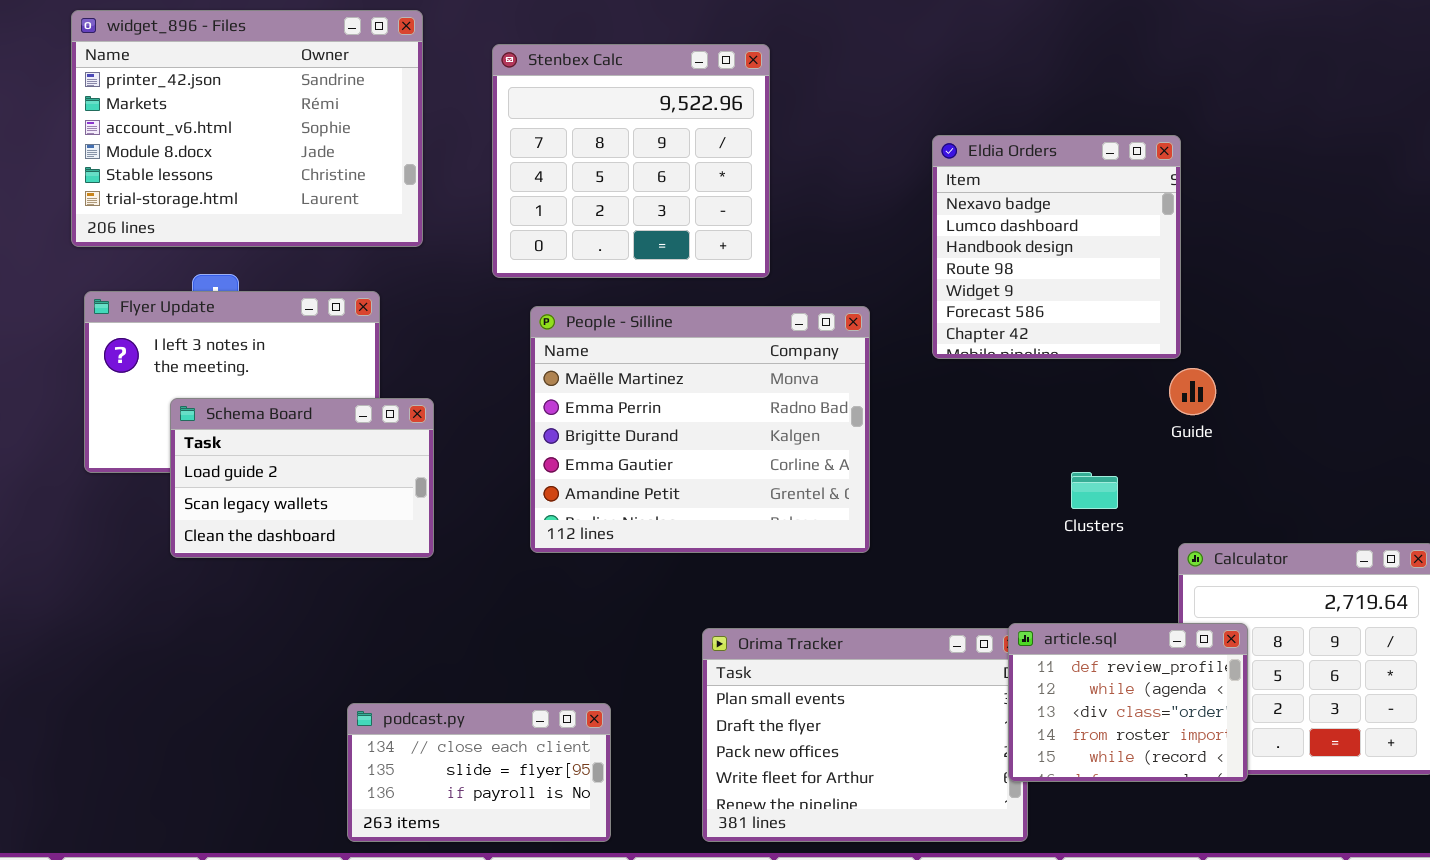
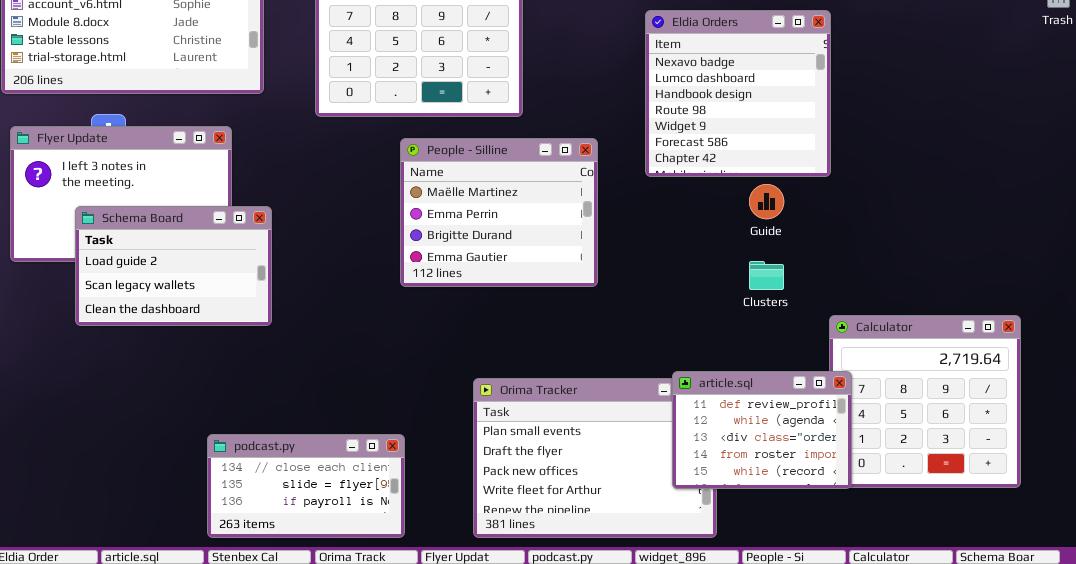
People - Silline: [530,306,870,553] -> [400,138,598,287], resized
Guide: [1169,368,1216,415] -> [749,184,784,219], moved
article.sql: [1008,623,1248,782] -> [672,371,852,489], moved

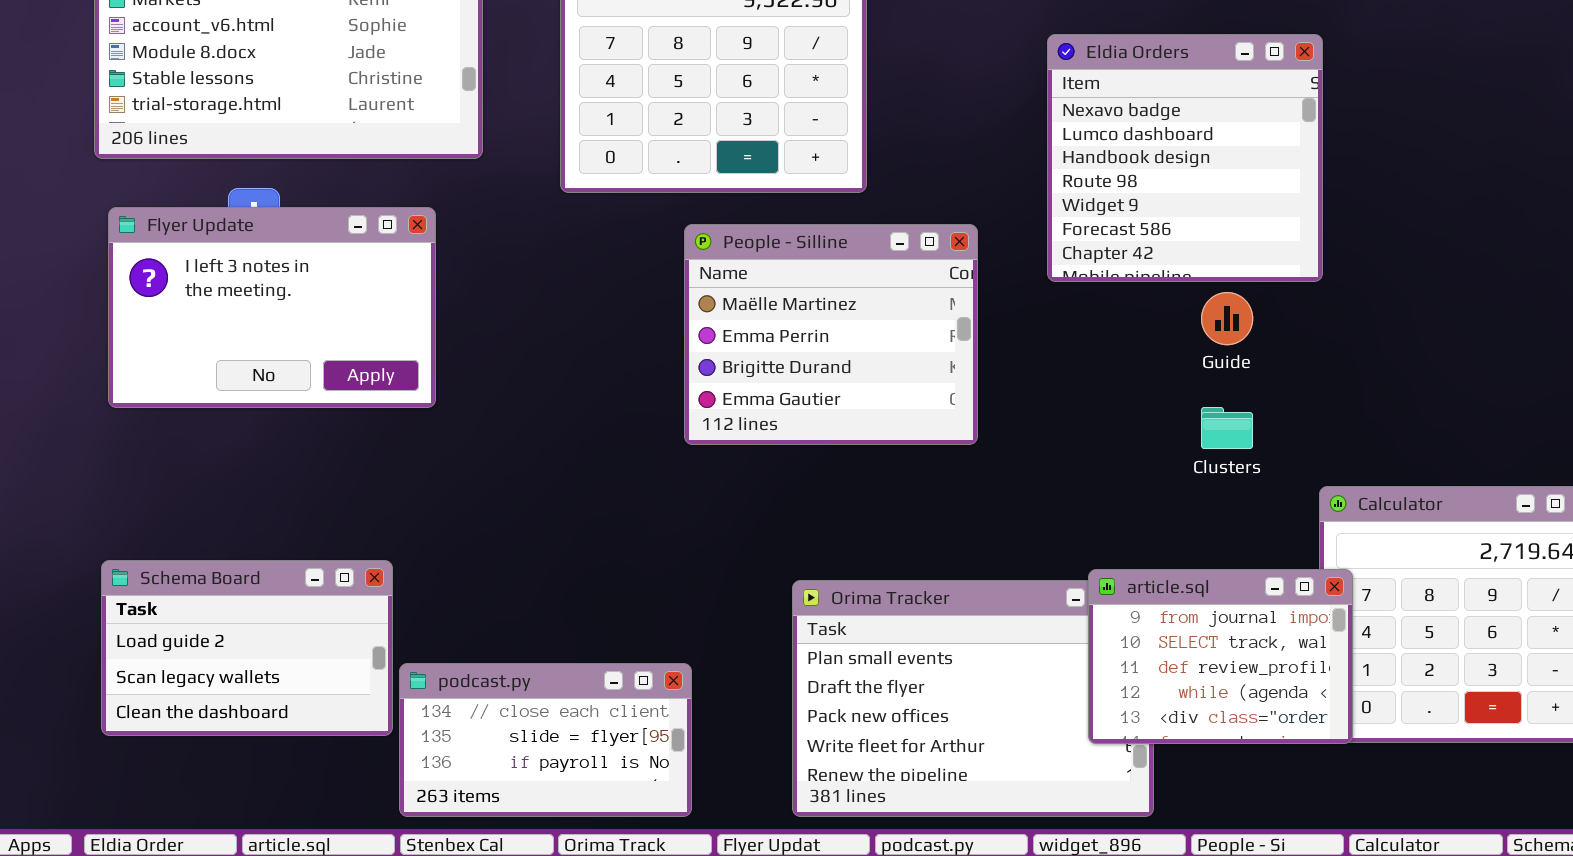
Schema Board: [75,206,272,326] -> [101,560,393,736], moved
article.sql: [672,371,852,489] -> [1088,569,1353,744], scrolled up 2 rows

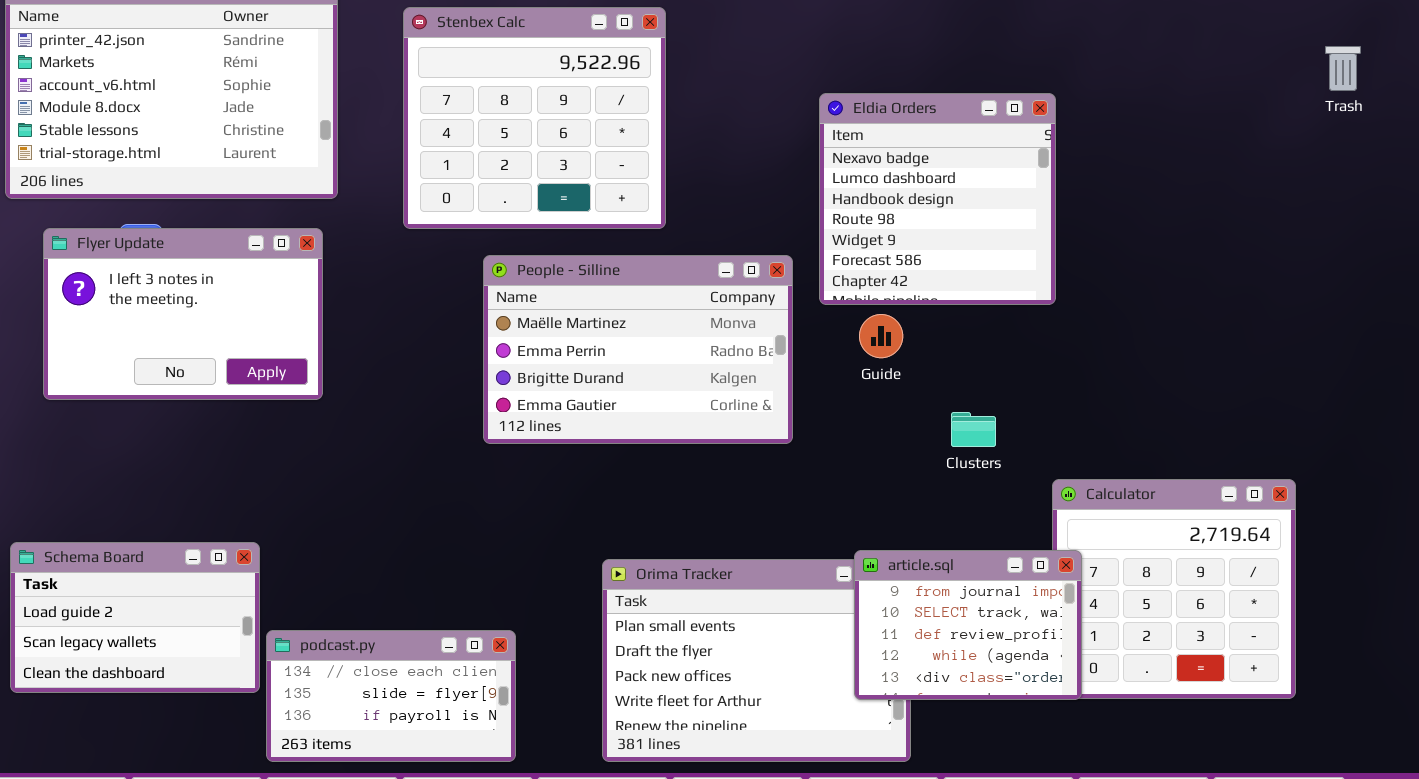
Flyer Update: [108,207,436,408] -> [43,228,323,400], moved
People - Silline: [684,224,978,445] -> [483,255,793,444], moved, resized
Guide: [1201,292,1253,345] -> [859,314,903,358], moved

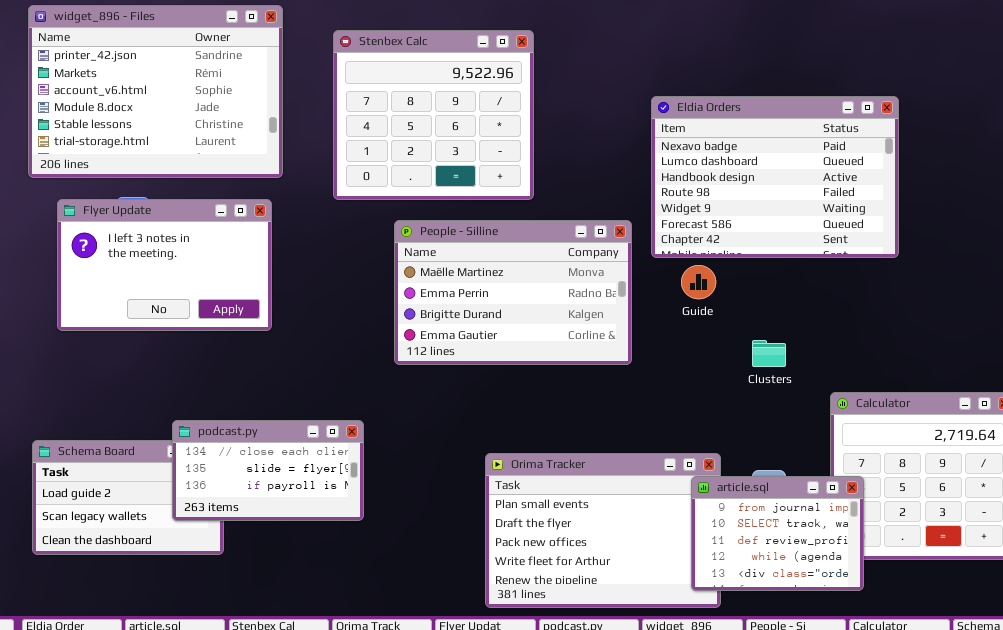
Eldia Orders: [819,93,1056,305] -> [651,96,899,258], resized
article.sql: [854,550,1082,700] -> [691,476,864,591], moved
podcast.py: [266,630,516,762] -> [172,420,364,521], moved

